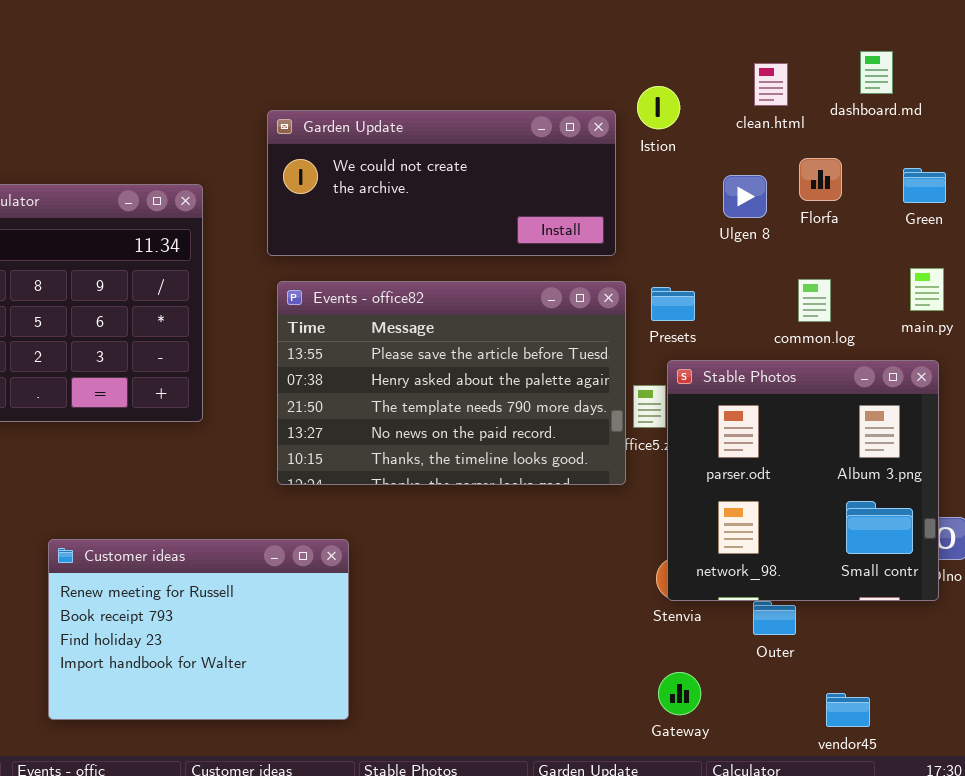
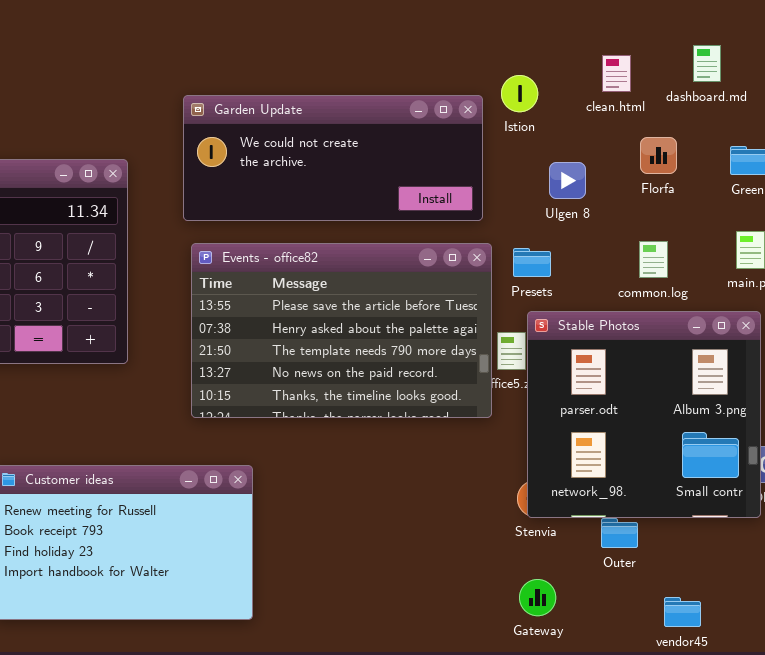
Ulgen 8: [723,175,767,218] -> [549,162,586,199], moved

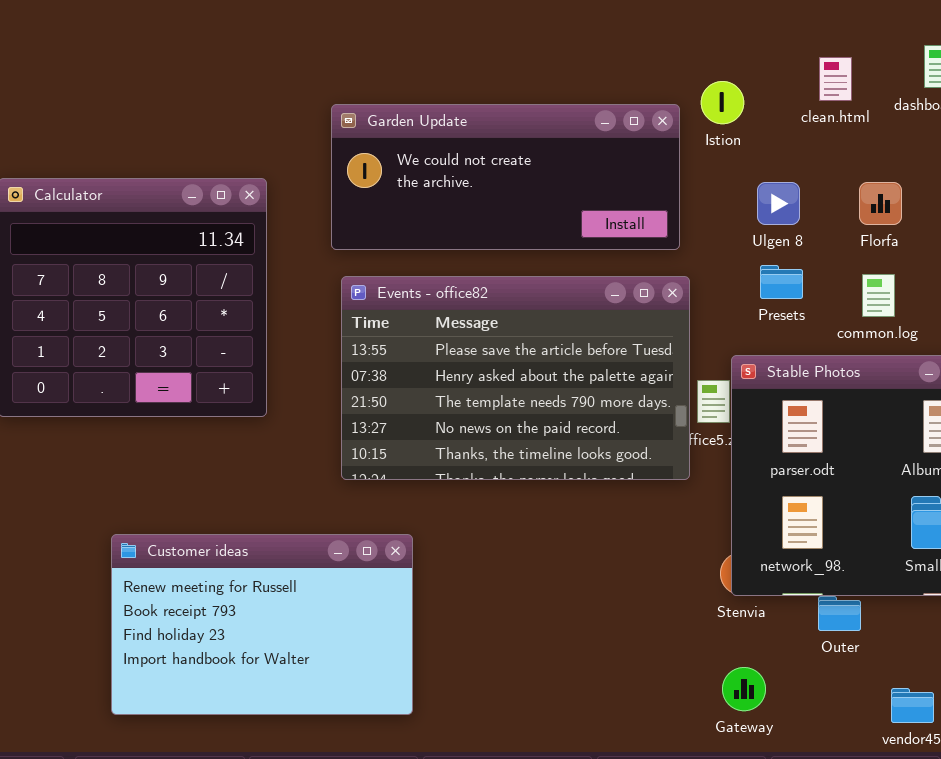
Florfa: [640,137,677,174] -> [859,182,902,225], moved
Presets: [513,248,551,277] -> [760,265,803,299], moved

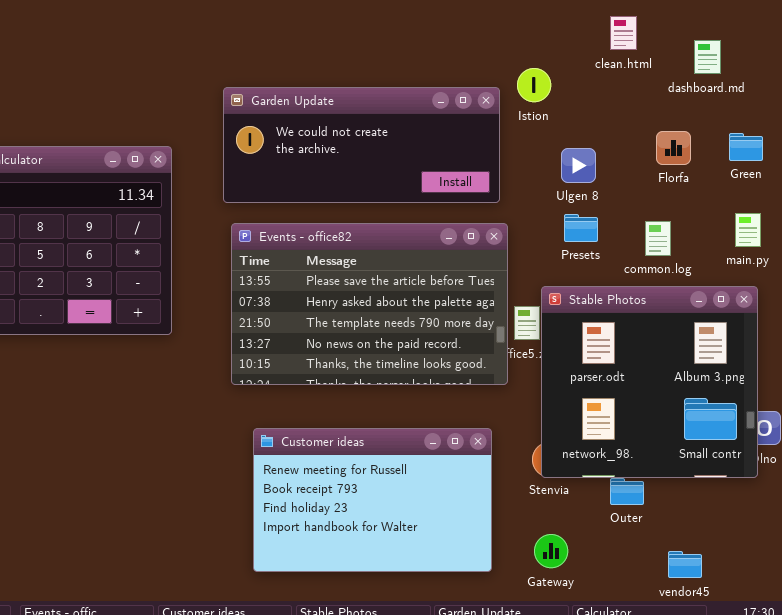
clean.html: [819,57,852,101] -> [610,16,637,50], moved
Florfa: [859,182,902,225] -> [656,131,691,165], moved
Customer ideas: [111,534,413,715] -> [253,428,492,572], moved

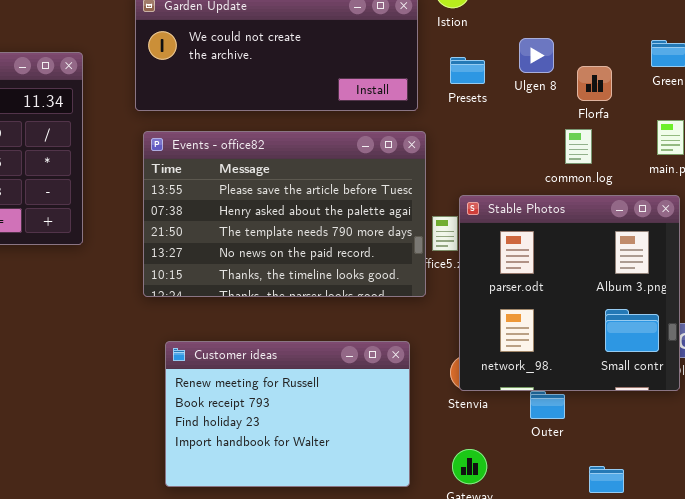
Florfa: [656,131,691,165] -> [577,66,612,101], moved
Ulgen 8: [561,148,596,183] -> [519,38,554,73], moved
Presets: [564,214,598,242] -> [450,57,485,84], moved

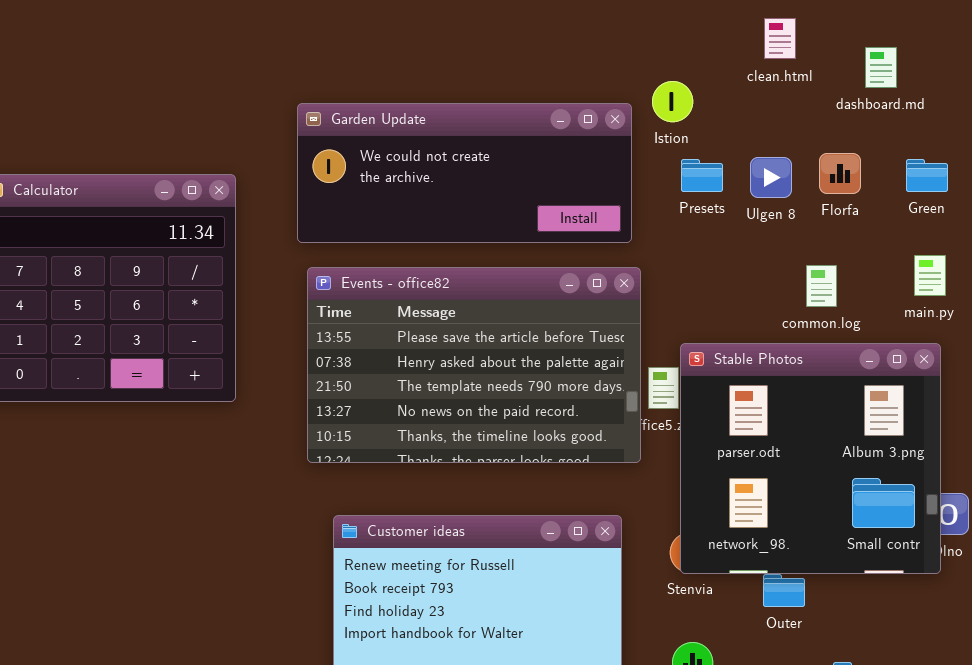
Presets: [450,57,485,84] -> [681,159,723,192], moved
Florfa: [577,66,612,101] -> [819,153,861,194], moved

